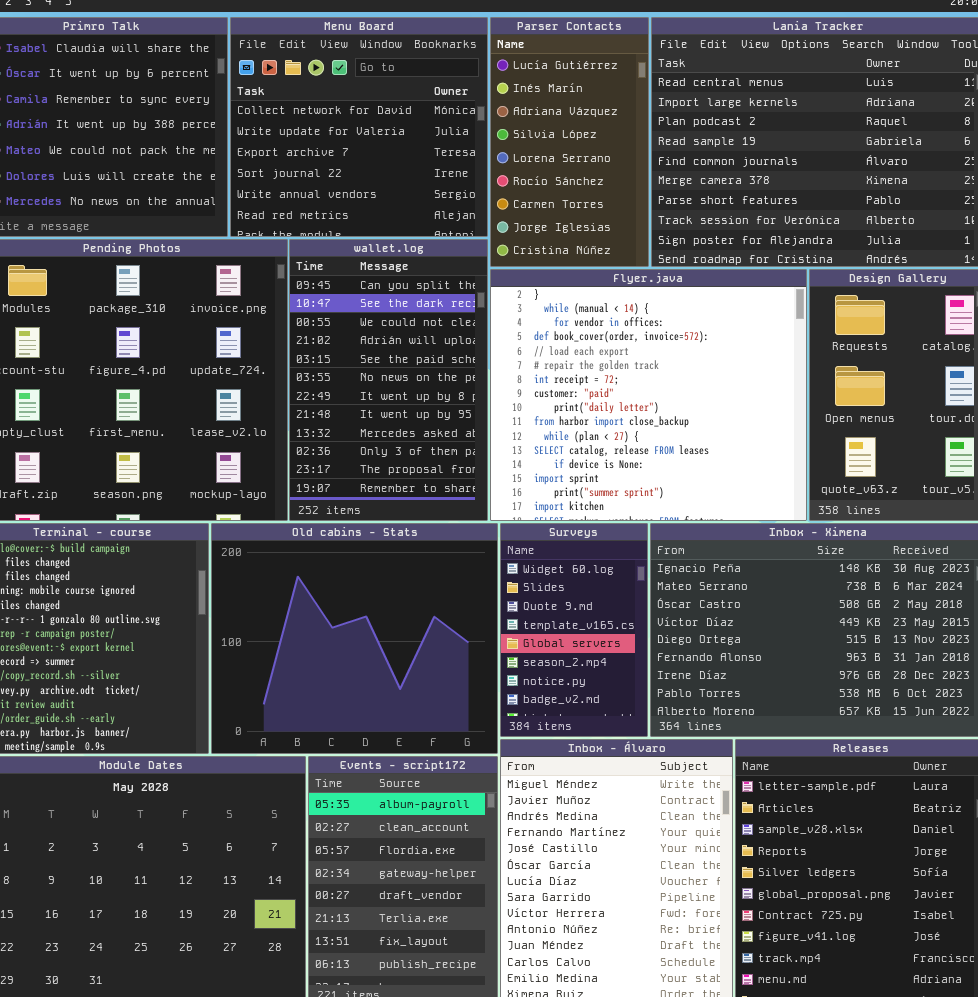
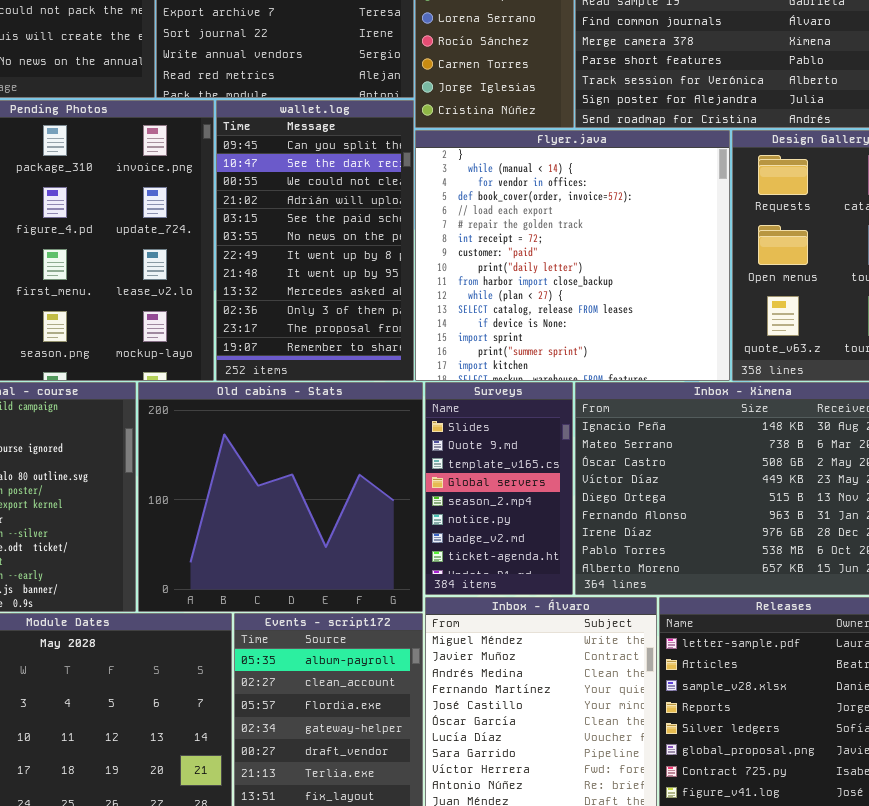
Surveys: [500,523,648,737] -> [425,382,573,595], scrolled down 1 row

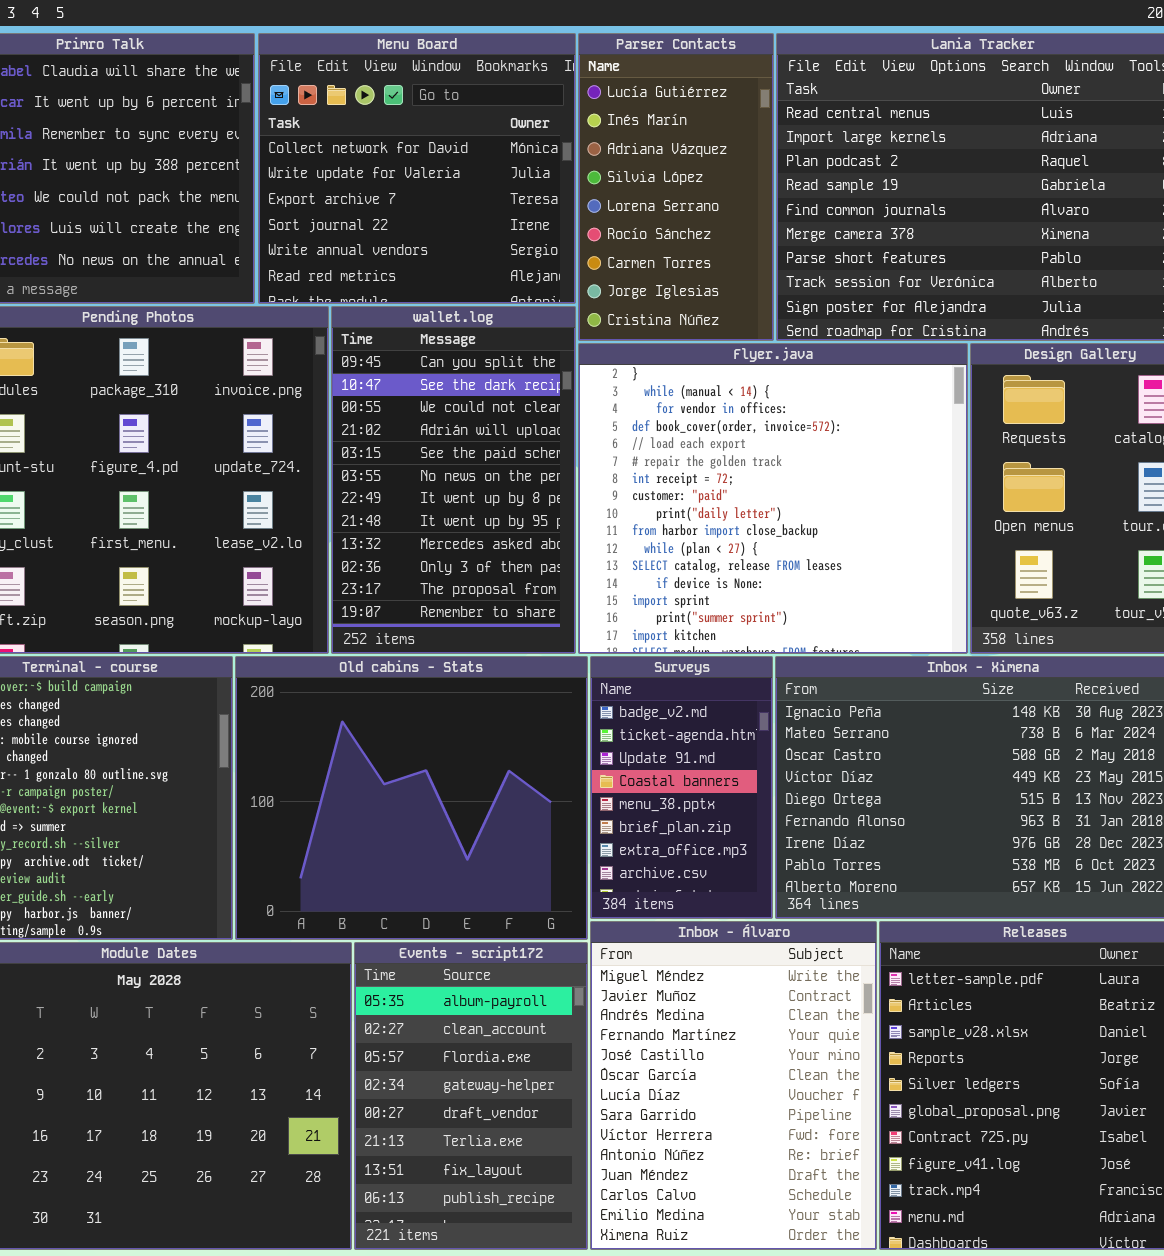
Surveys: [425,382,573,595] -> [590,656,773,919], scrolled down 6 rows

